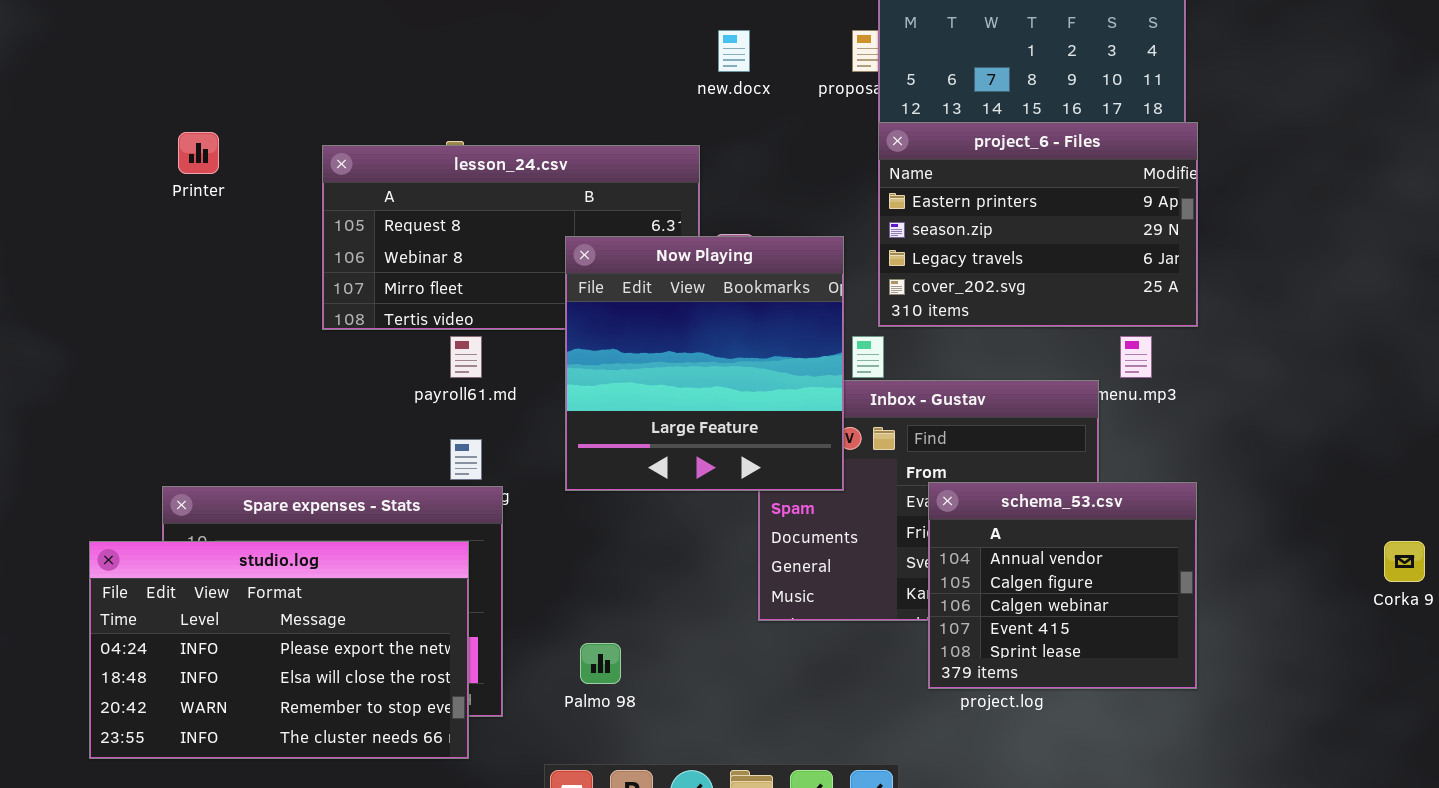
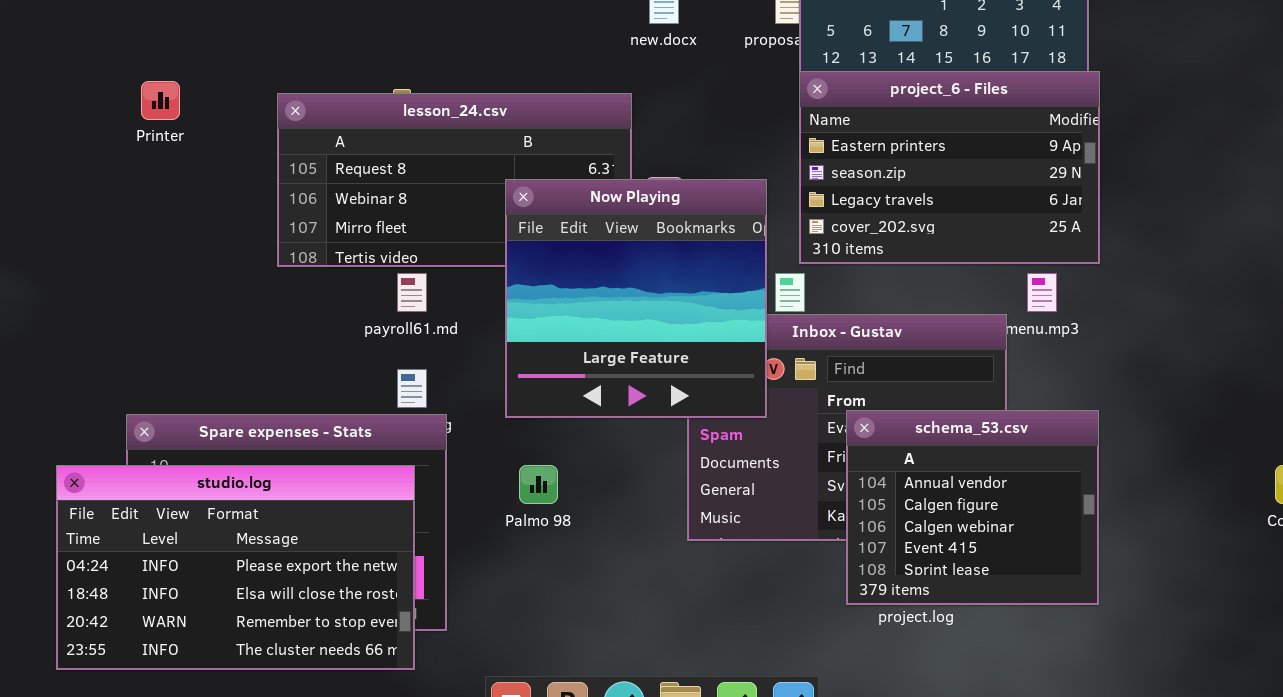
Palmo 98: [580,643,621,684] -> [519,465,558,504], moved

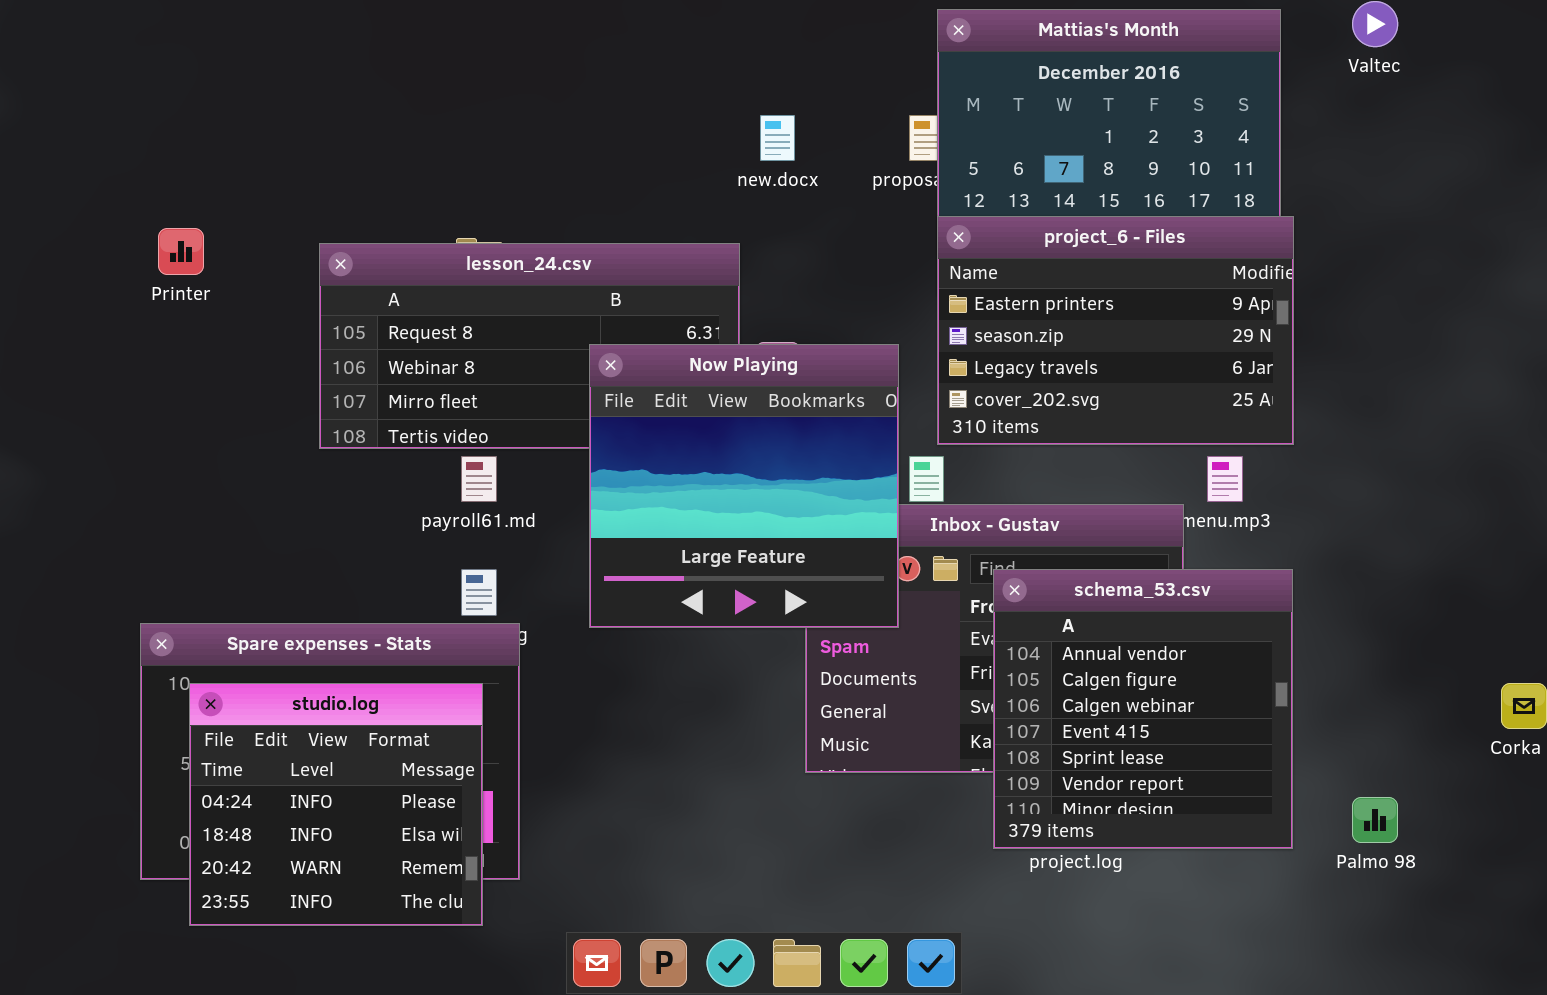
schema_53.csv: [846,410,1099,605] -> [993,569,1293,849], resized
studio.log: [56,465,415,670] -> [189,683,483,926], resized
Palmo 98: [519,465,558,504] -> [1352,797,1398,843], moved

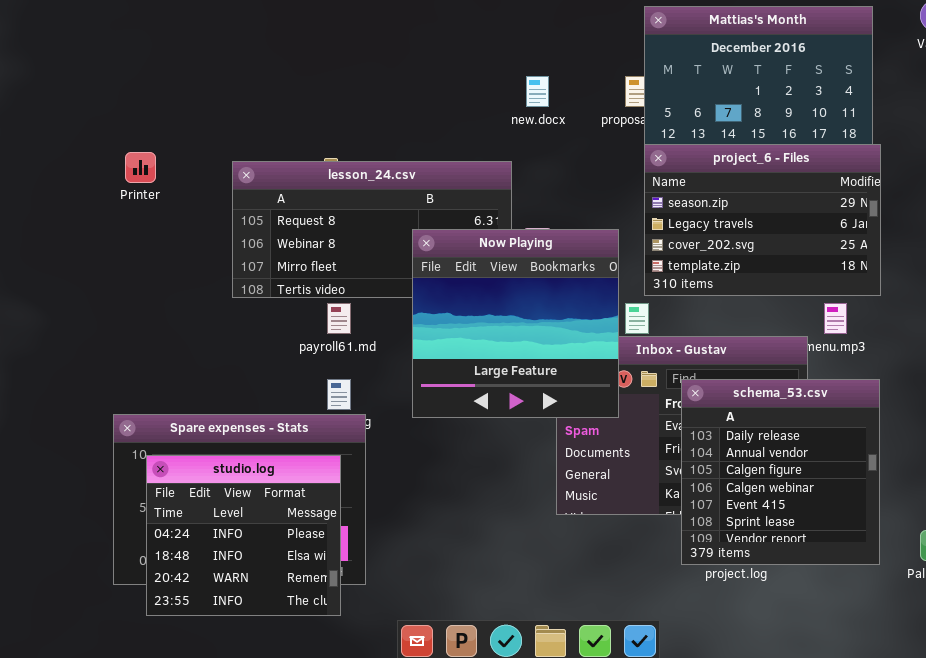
project_6 - Files: [937,216,1294,445] -> [644,144,881,296], scrolled down 1 row
schema_53.csv: [993,569,1293,849] -> [681,379,880,565], scrolled up 1 row

